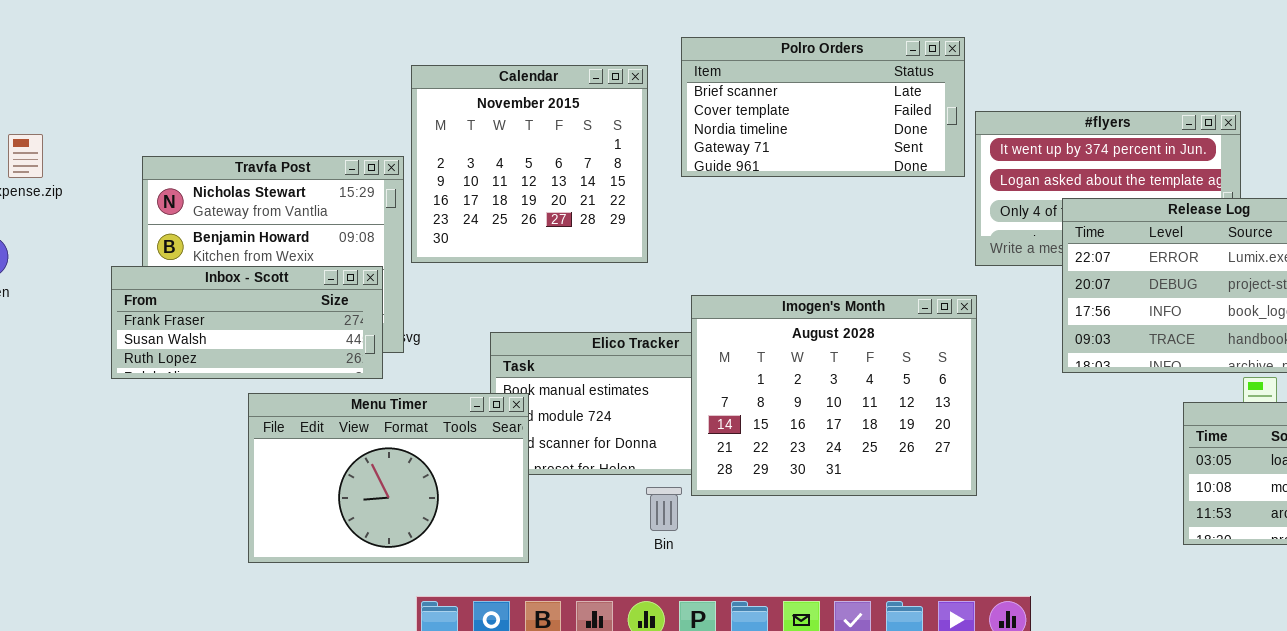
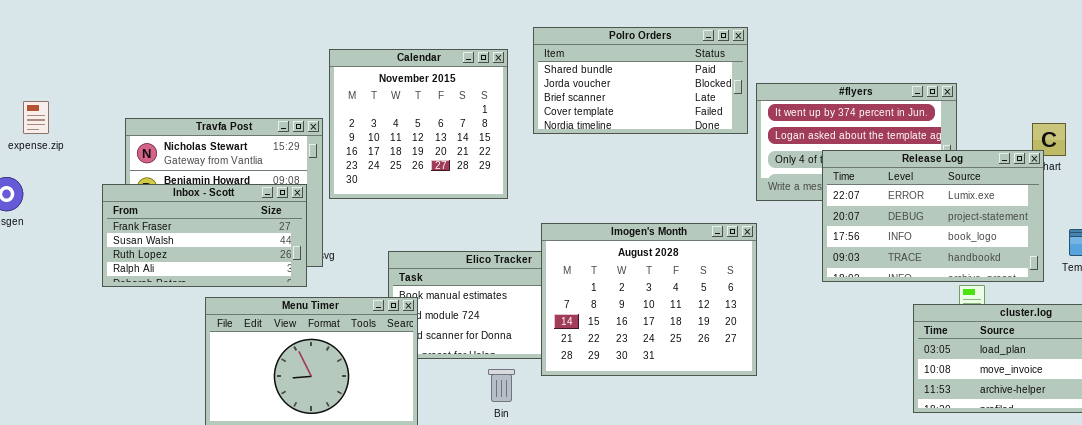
Polro Orders: [681,37,965,177] -> [533,27,748,134], scrolled up 2 rows
Inbox - Scott: [111,266,383,379] -> [102,184,307,287], resized
Bin: [646,487,682,531] -> [488,369,515,402], moved

